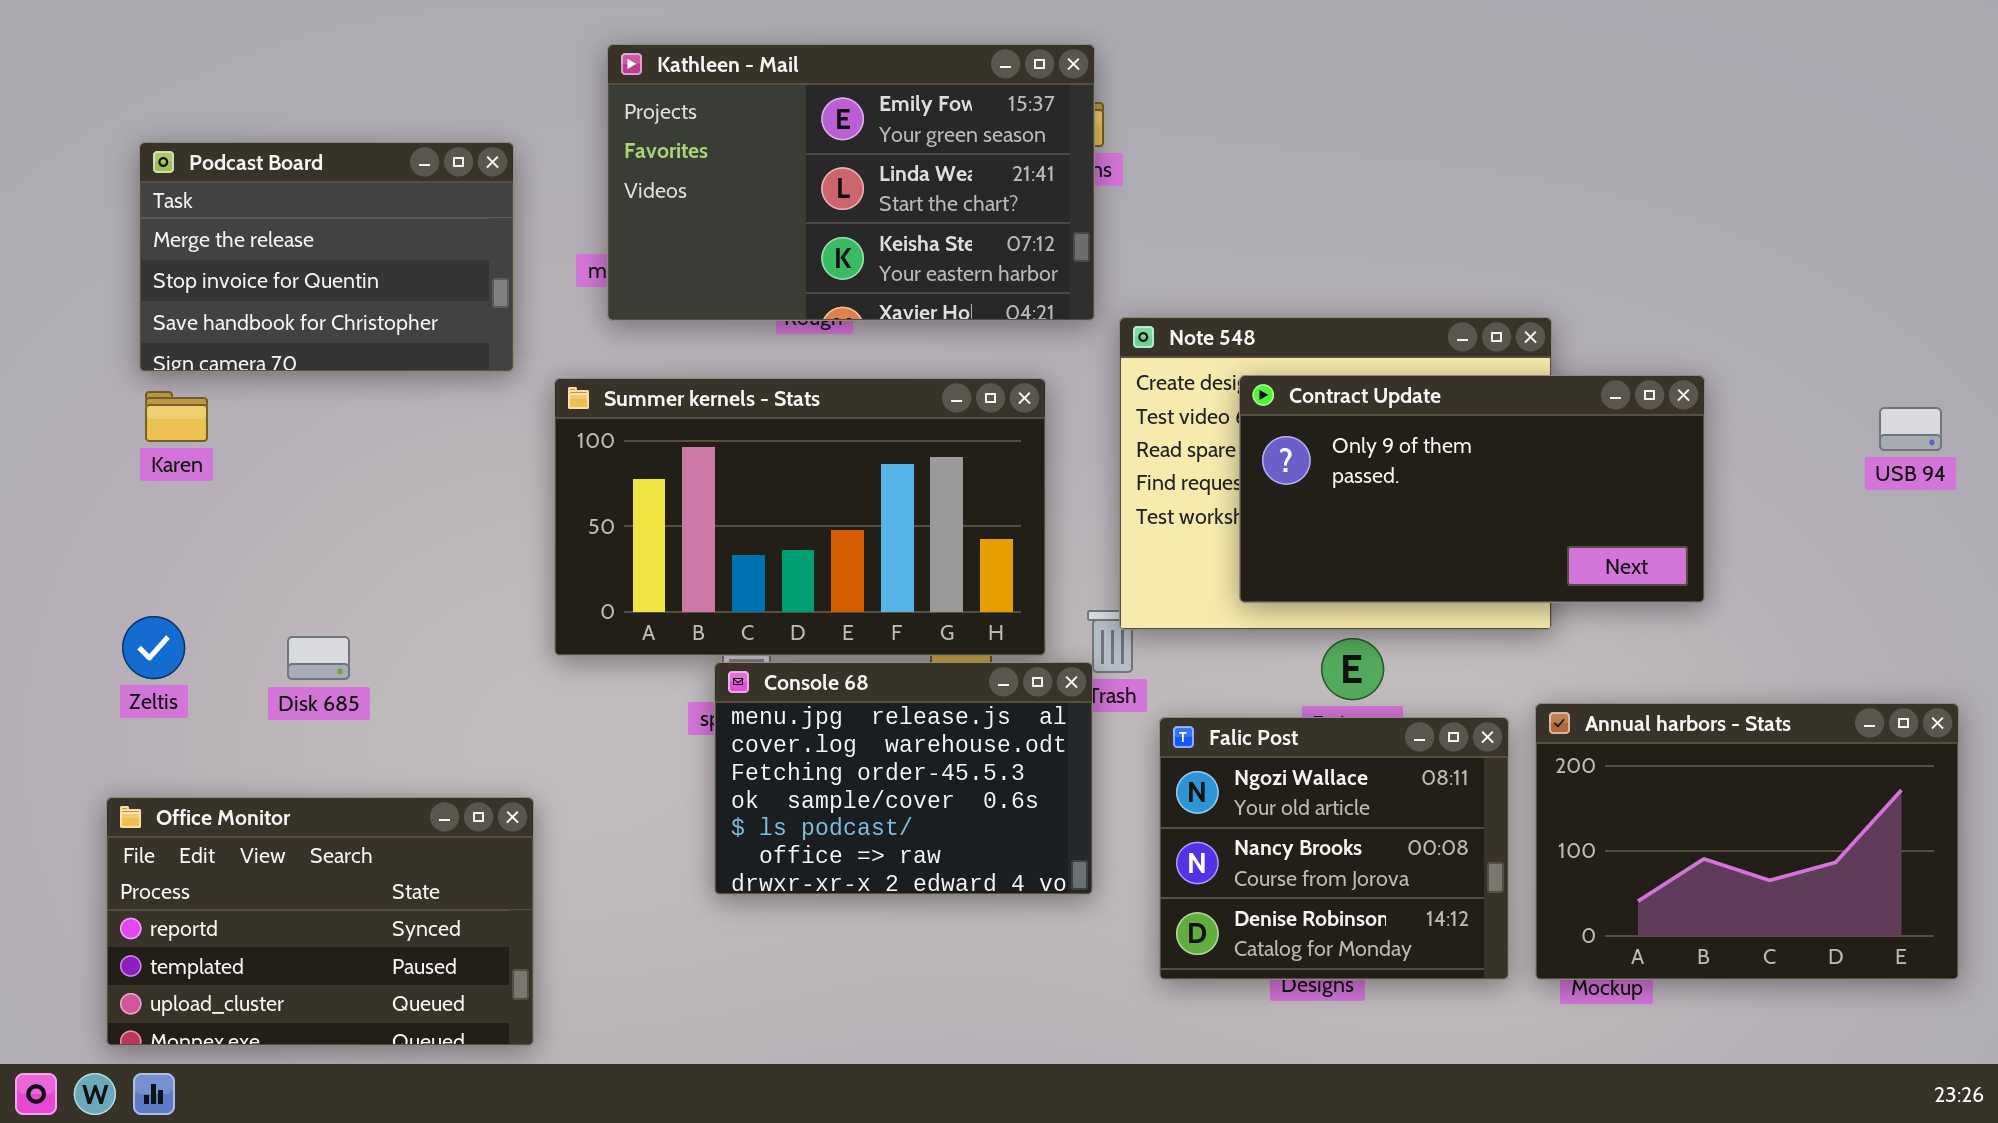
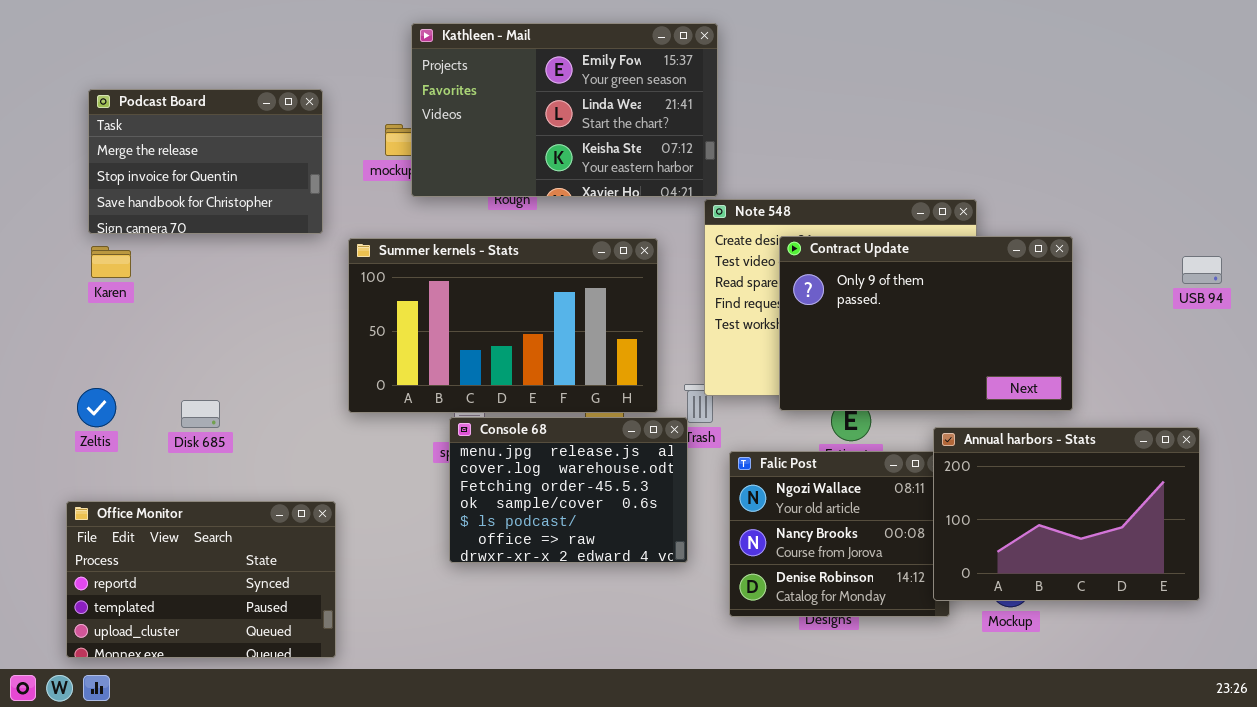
Kathleen - Mail: [607,44,1095,321] -> [411,23,718,197], moved
Contract Update: [1239,375,1705,603] -> [779,236,1073,411], resized
Annual harbors - Stats: [1535,703,1959,980] -> [933,427,1200,601], moved

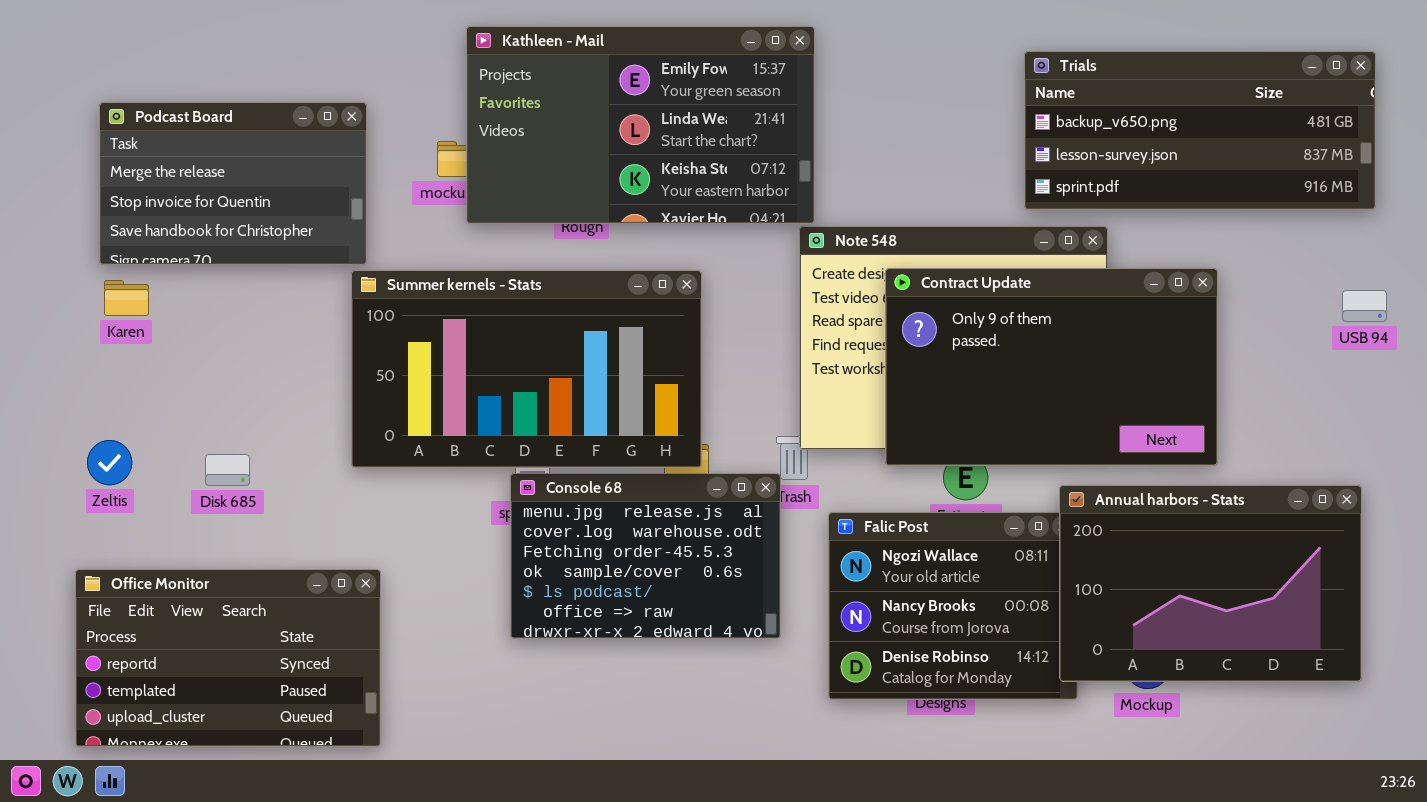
Trials: none -> [1024,51,1376,210], opened
Summer kernels - Stats: [348,238,658,413] -> [351,270,702,468], moved

